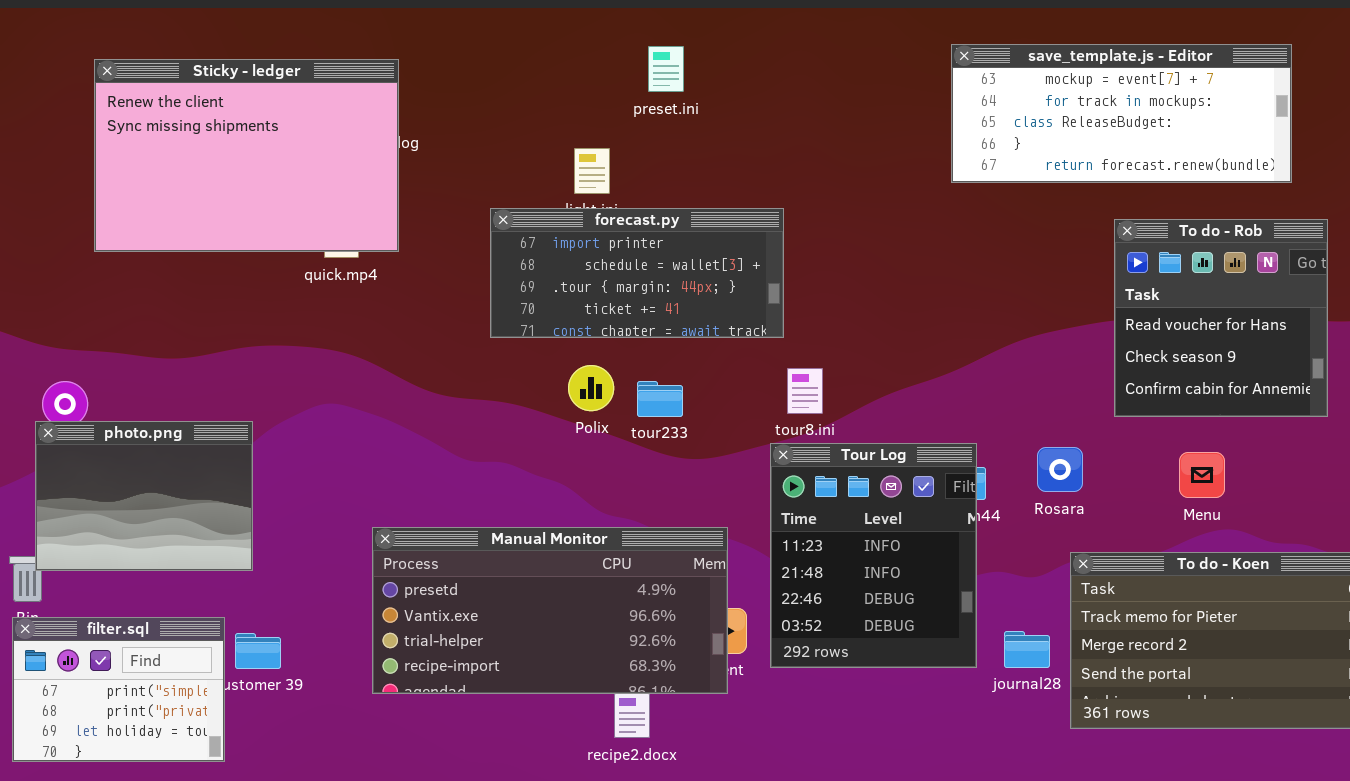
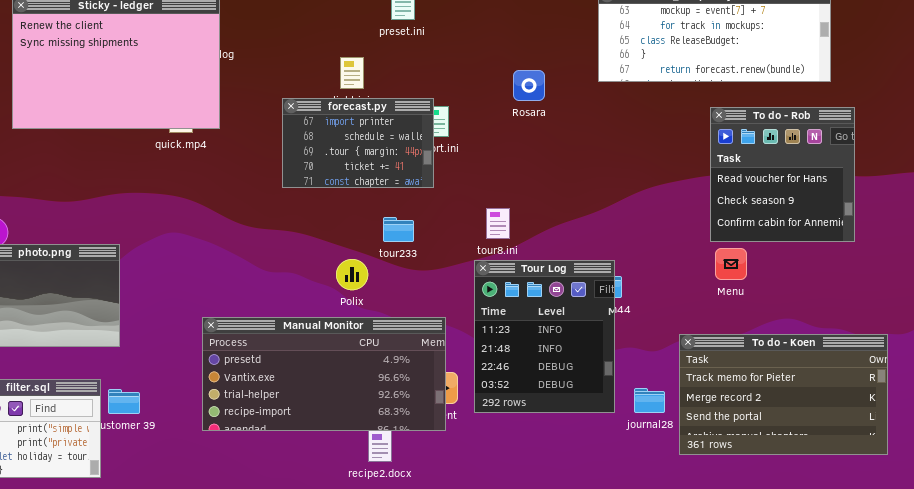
forecast.py: [490,208,784,338] -> [282,98,434,188], resized
Polix: [568,365,614,411] -> [336,259,368,290], moved
Rosara: [1037,447,1083,492] -> [513,70,545,101], moved
Menu: [1179,452,1225,498] -> [715,248,747,280], moved

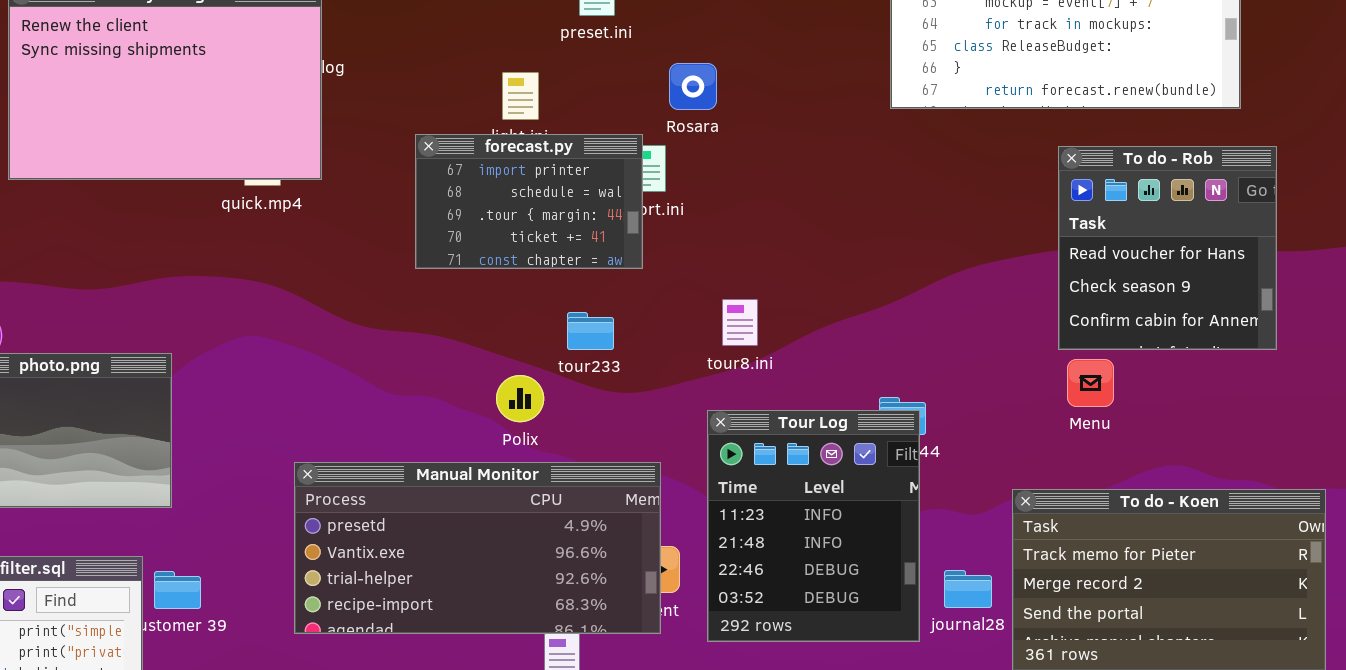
Rosara: [513,70,545,101] -> [669,63,717,110], moved
Tour Log: [474,260,615,413] -> [707,410,920,642], moved

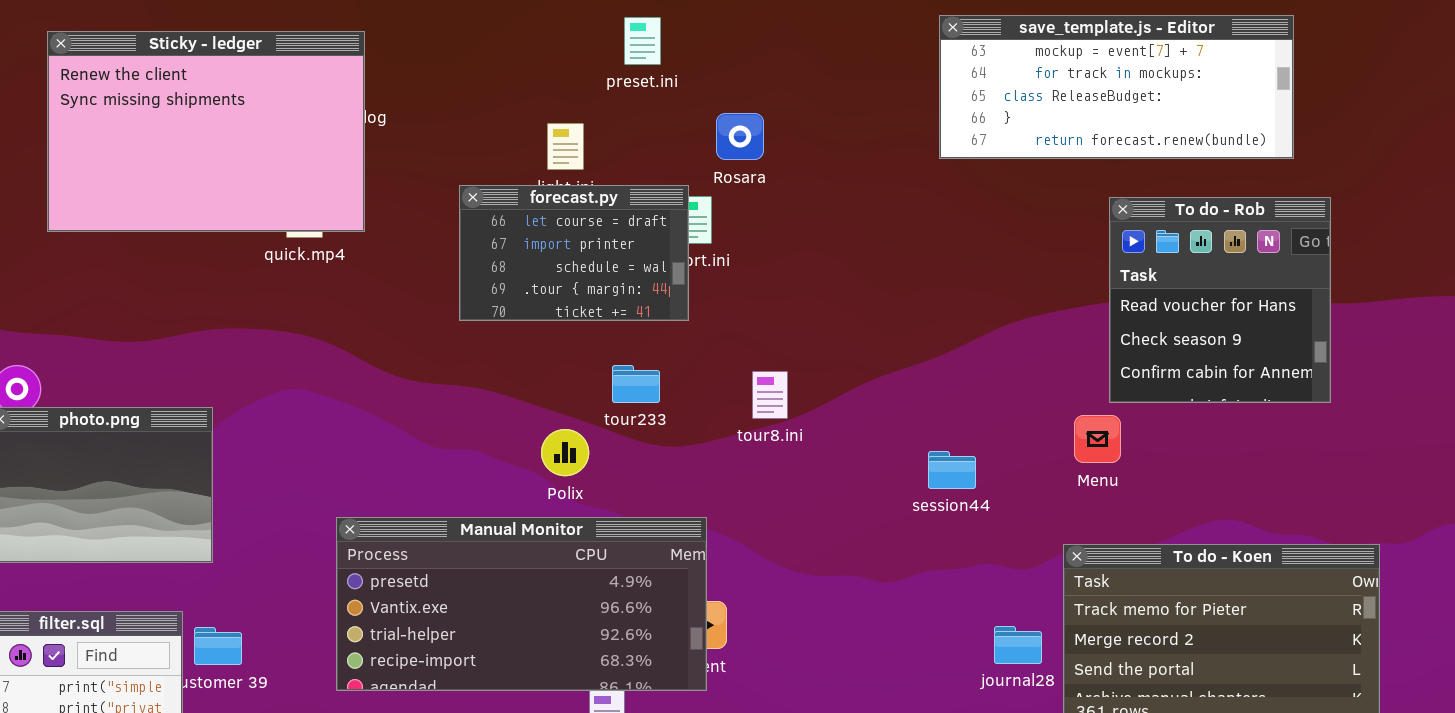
forecast.py: [415,134,643,269] -> [459,185,689,321], scrolled up 1 row
tour8.ini: [722,299,758,346] -> [752,371,788,419], moved
Menu: [1067,359,1114,407] -> [1074,415,1121,463], moved
Tour Log: [707,410,920,642] -> none, closed

